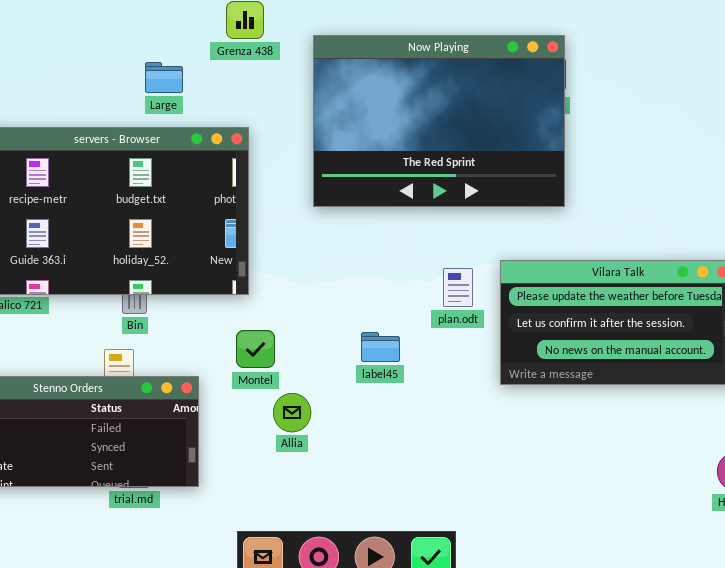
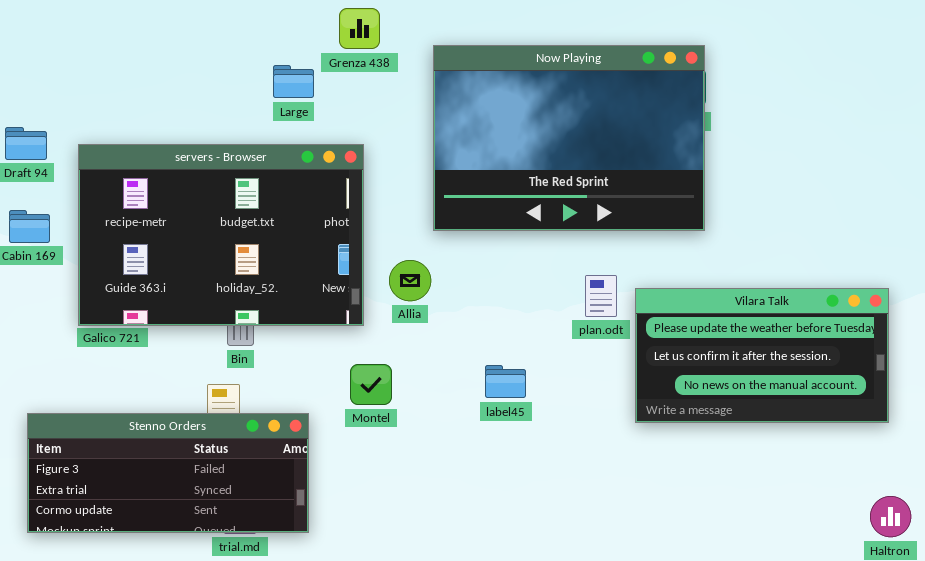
Large: [145,62,183,93] -> [273,65,314,98], moved
plan.odt: [443,268,473,307] -> [585,275,617,317], moved
Allia: [273,393,311,432] -> [389,260,431,301], moved

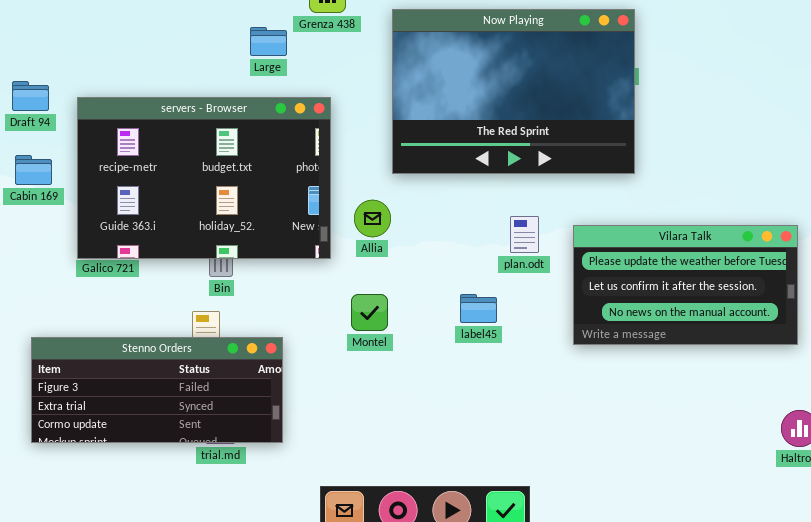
plan.odt: [585,275,617,317] -> [510,216,539,253], moved
Montel: [350,364,392,405] -> [351,294,388,331], moved
label45: [485,365,526,398] -> [460,294,497,323], moved

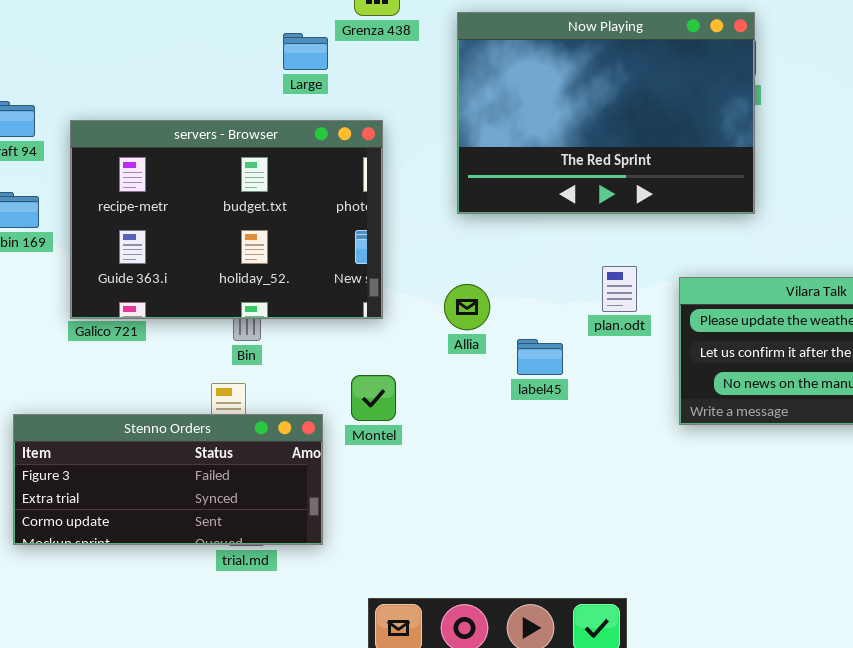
Allia: [354,200,391,237] -> [444,284,490,330], moved
label45: [460,294,497,323] -> [517,339,563,375], moved
Montel: [351,294,388,331] -> [351,375,396,421], moved

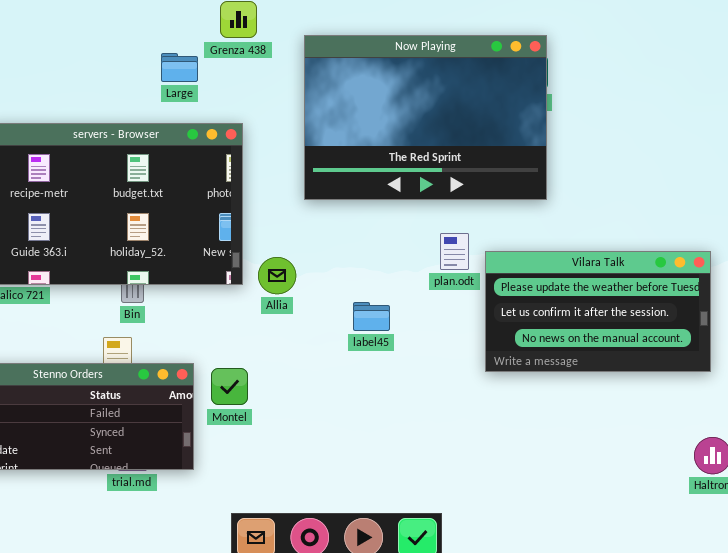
plan.odt: [602,266,637,312] -> [440,233,469,270], moved
Allia: [444,284,490,330] -> [258,257,296,294], moved
Montel: [351,375,396,421] -> [211,368,248,405], moved

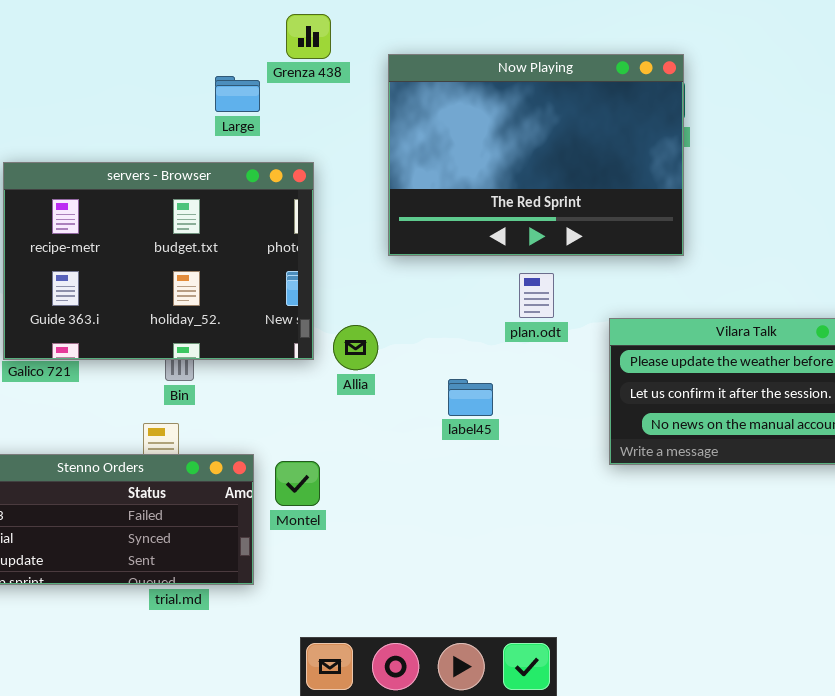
plan.odt: [440,233,469,270] -> [519,273,554,318], moved

